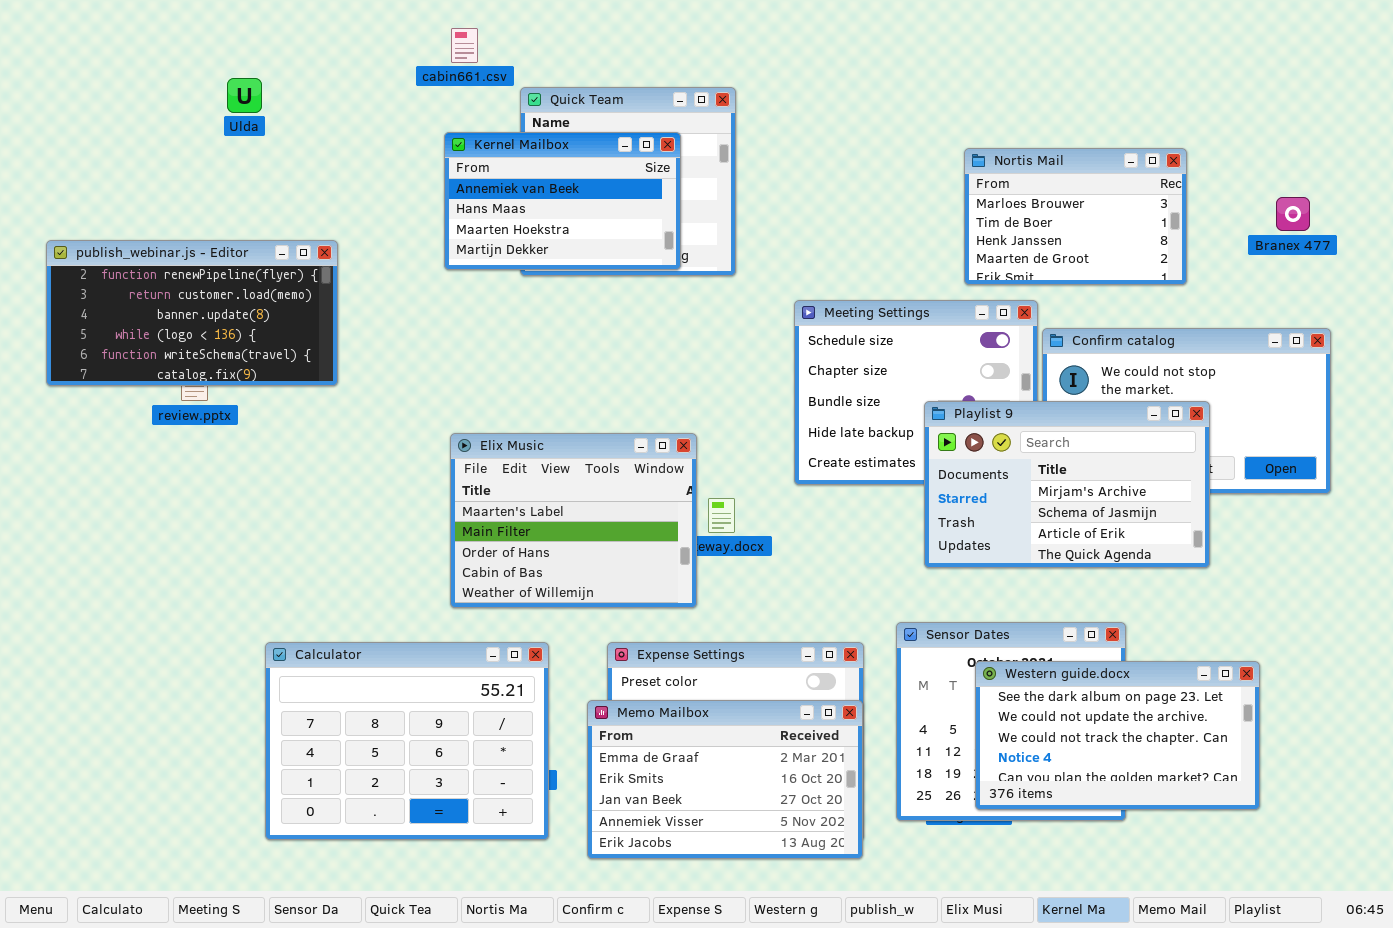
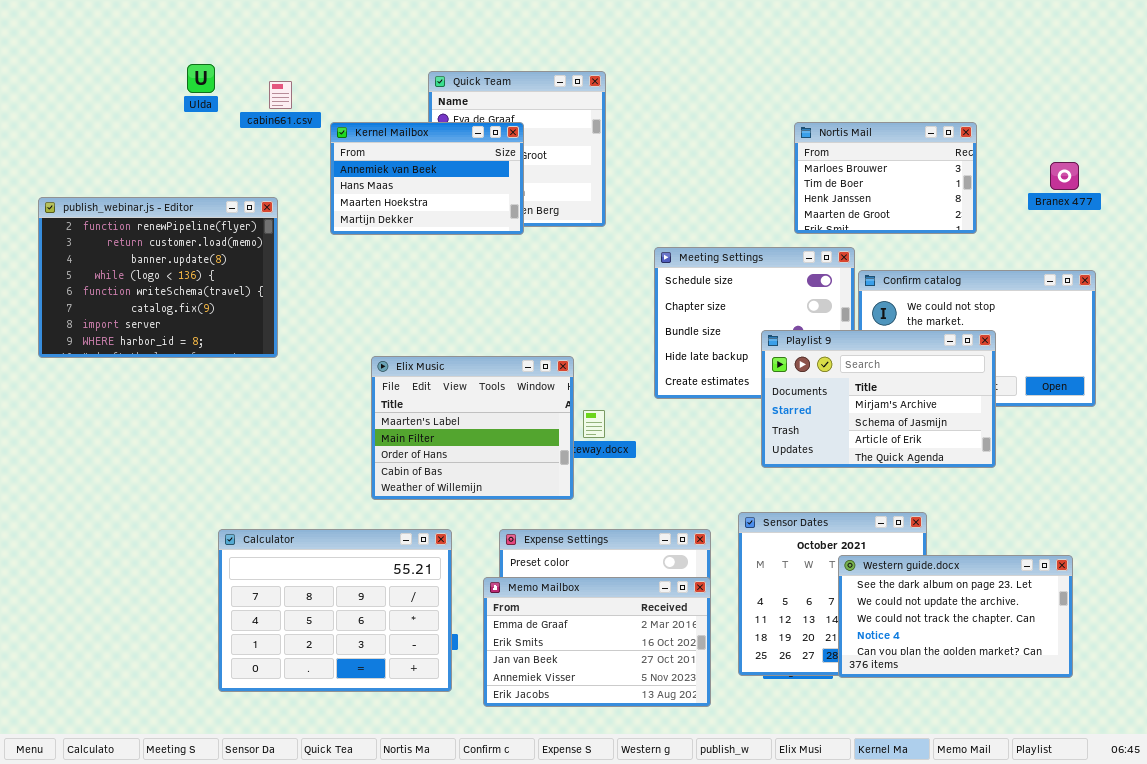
cabin661.csv: [451,28,478,63] -> [269,81,292,109], moved
Kernel Mailbox: [444,132,681,270] -> [330,122,524,235], moved
publish_webinar.js - Editor: [46,240,338,386] -> [38,197,278,358], resized
Western guide.docx: [975,661,1260,810] -> [838,555,1073,678], moved

